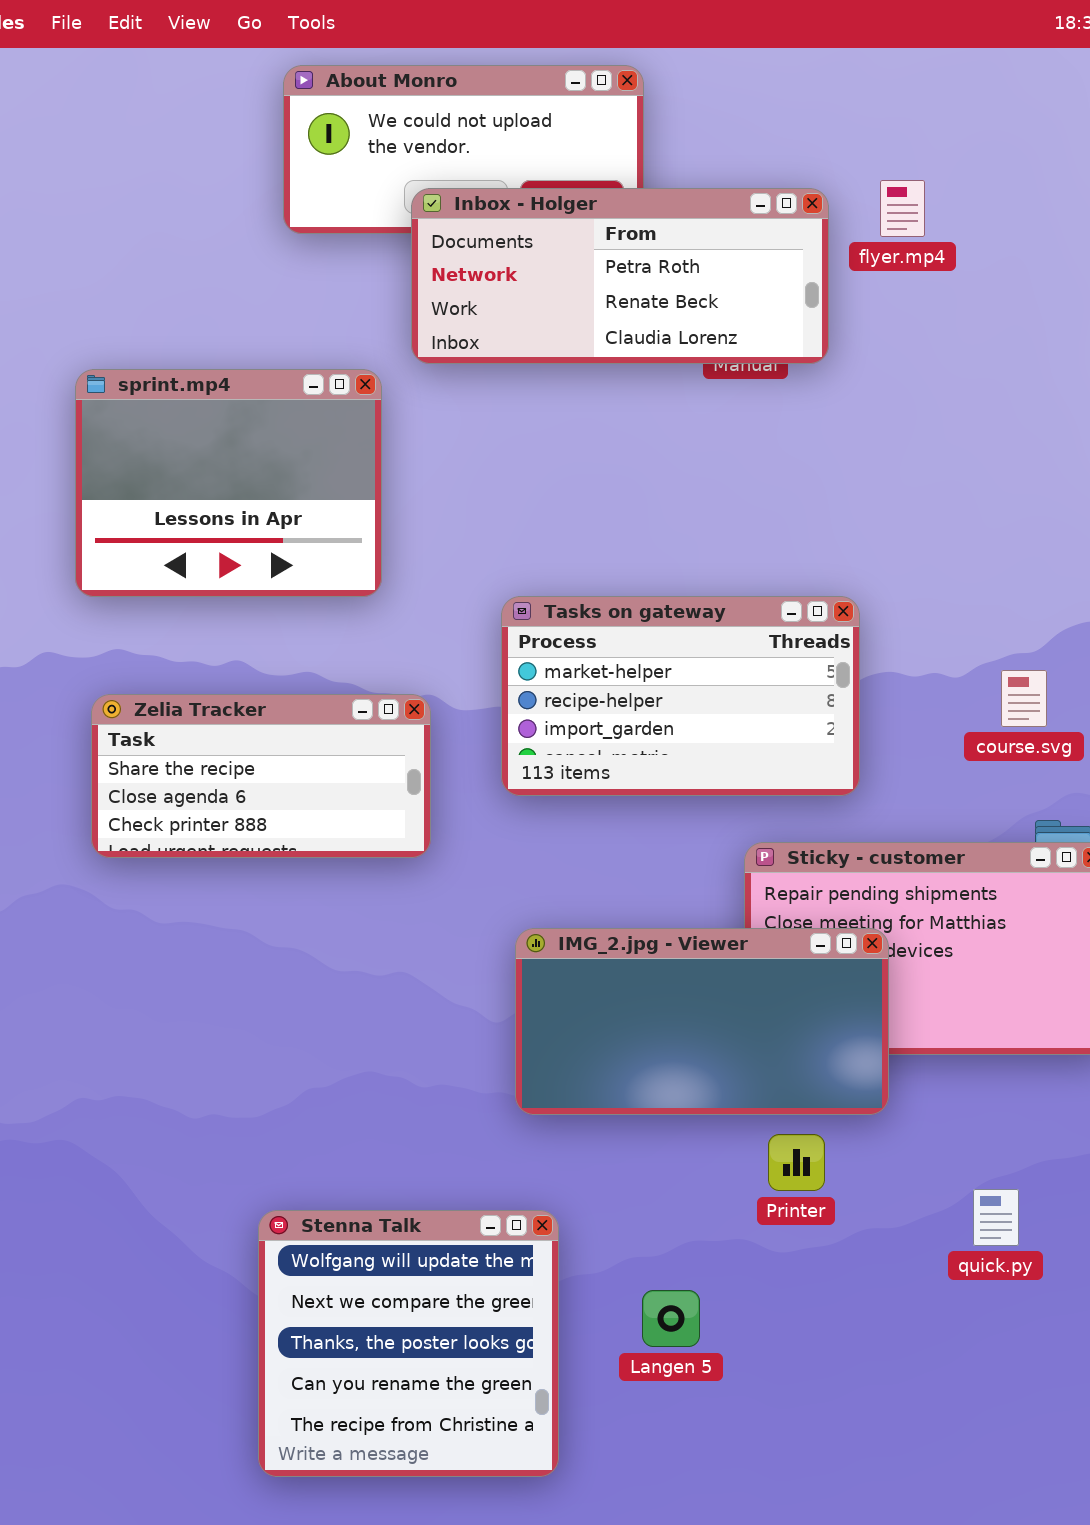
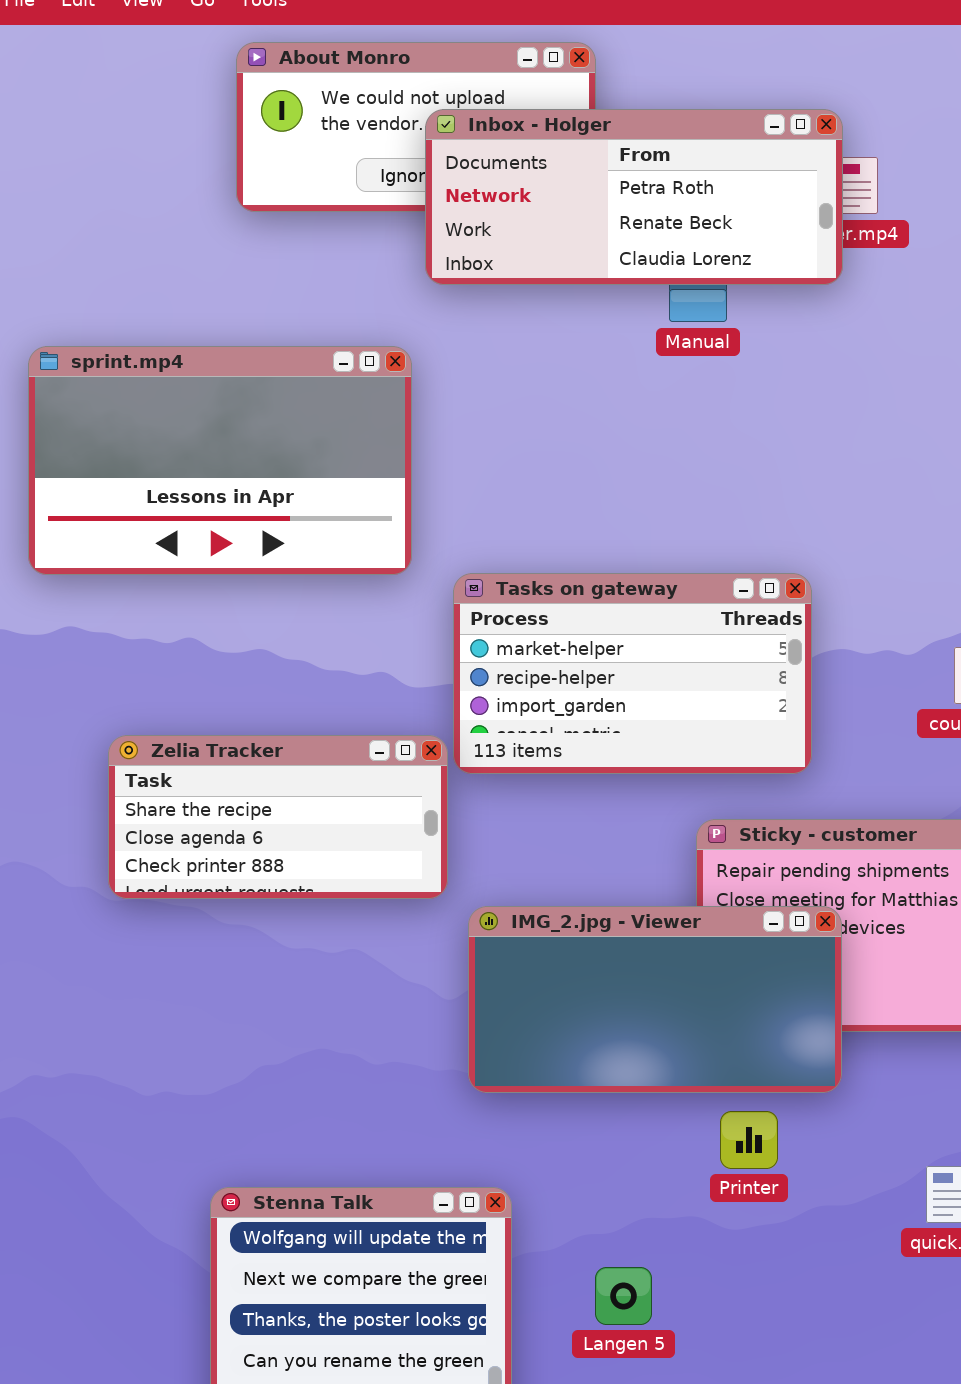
Inbox - Holger: [411,188,829,364] -> [425,109,843,285], moved
sprint.mp4: [75,369,382,597] -> [28,346,412,575], resized
Zelia Tracker: [91,694,431,858] -> [108,735,448,899], moved

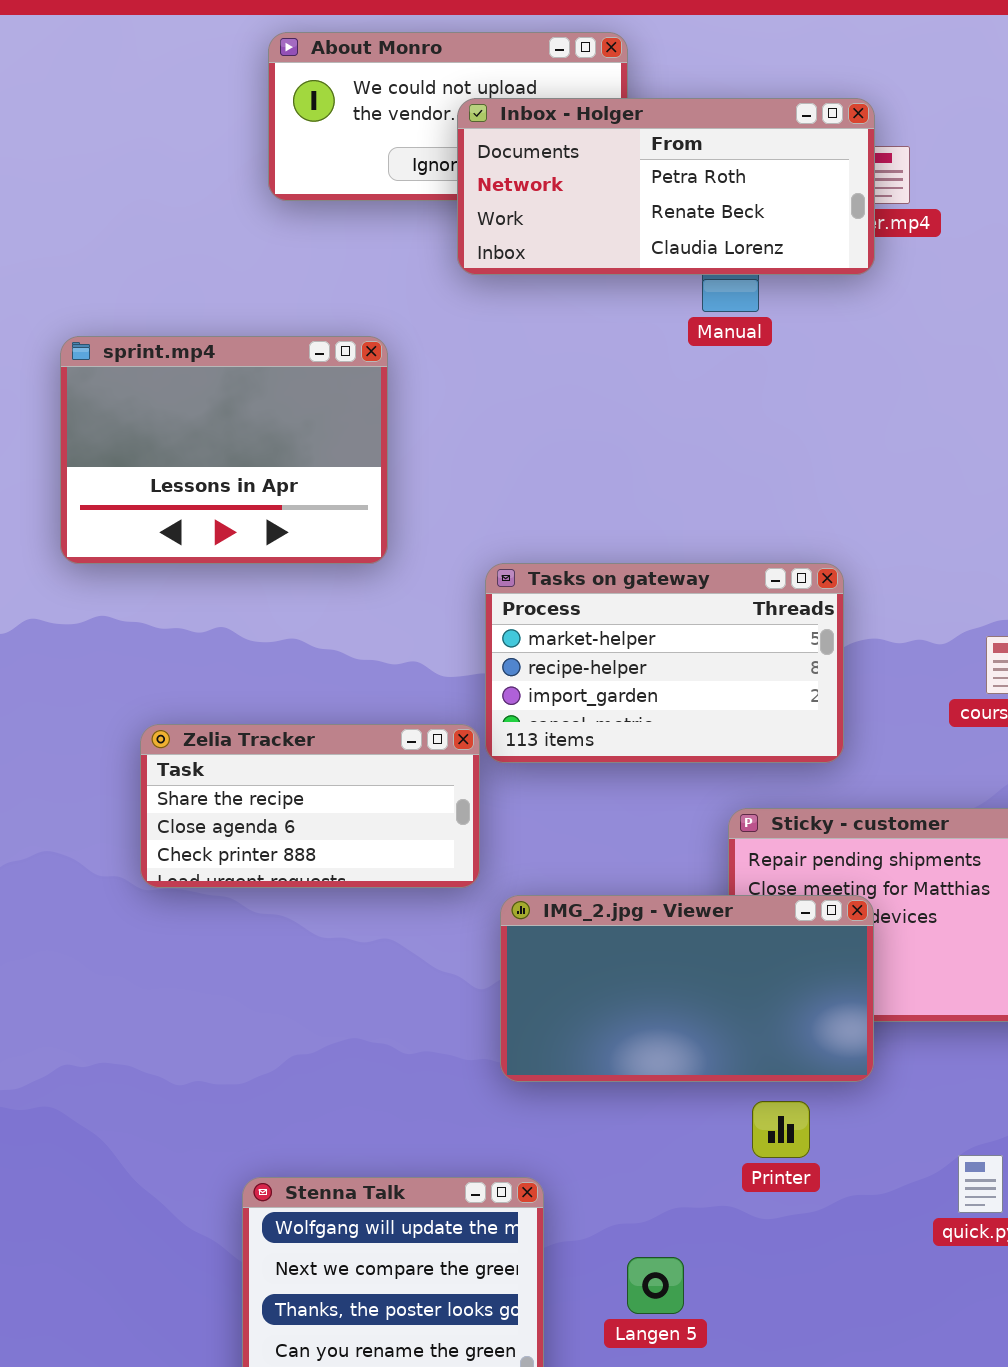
sprint.mp4: [28,346,412,575] -> [60,336,388,564], resized

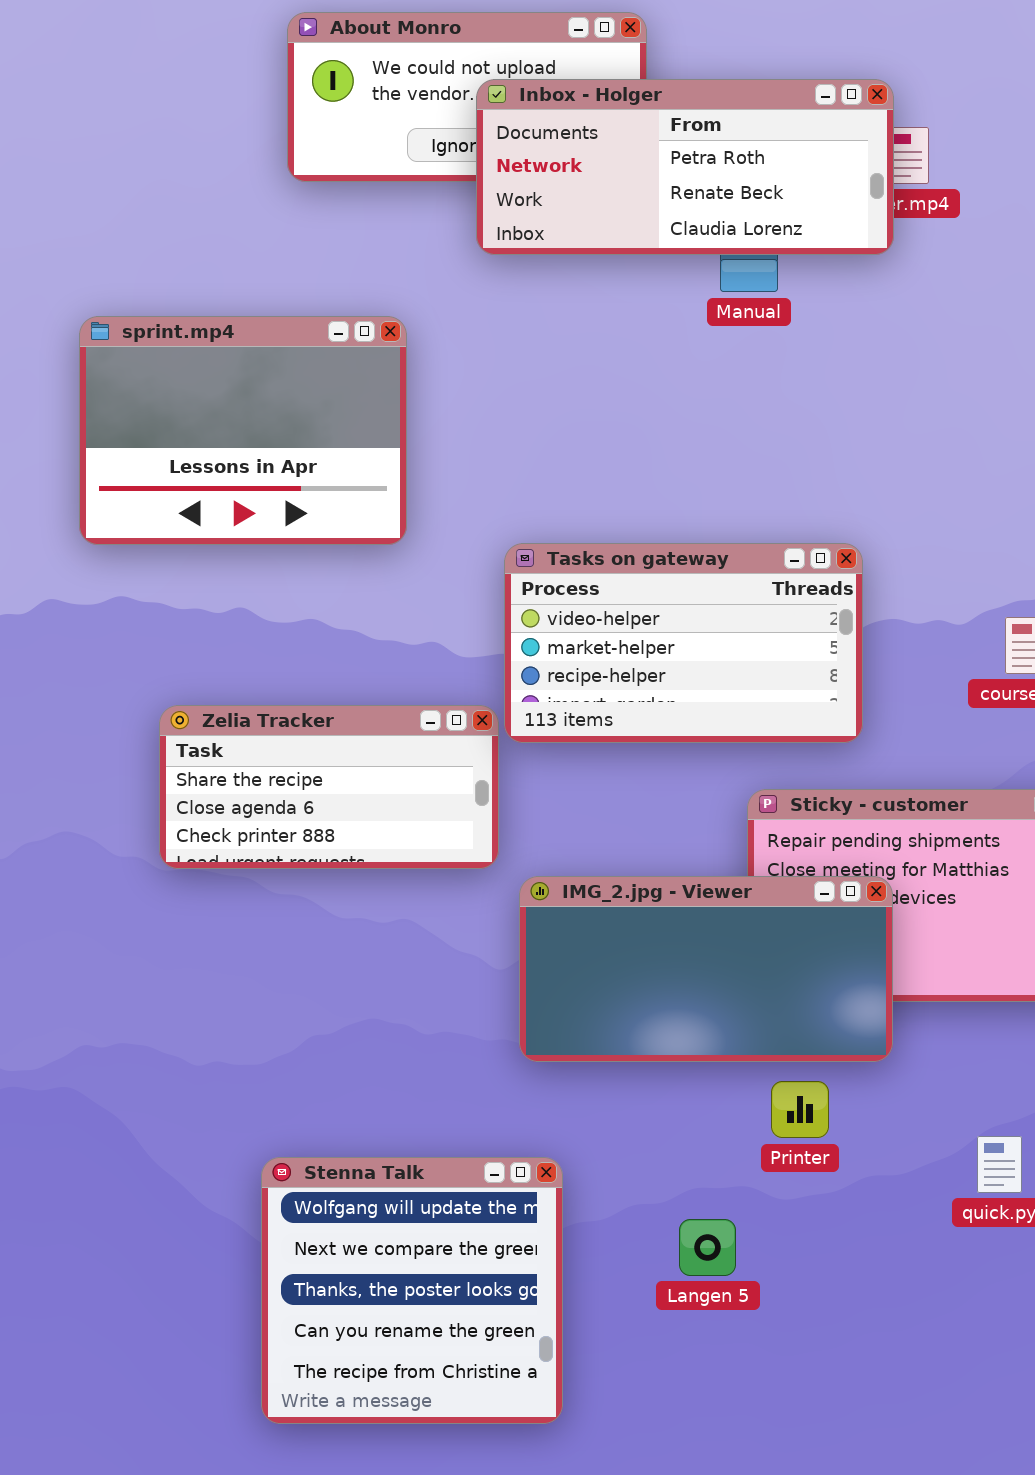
Tasks on gateway: [485,563,844,763] -> [504,543,863,743], scrolled up 1 row
Langen 5: [627,1257,684,1314] -> [679,1219,736,1276], moved

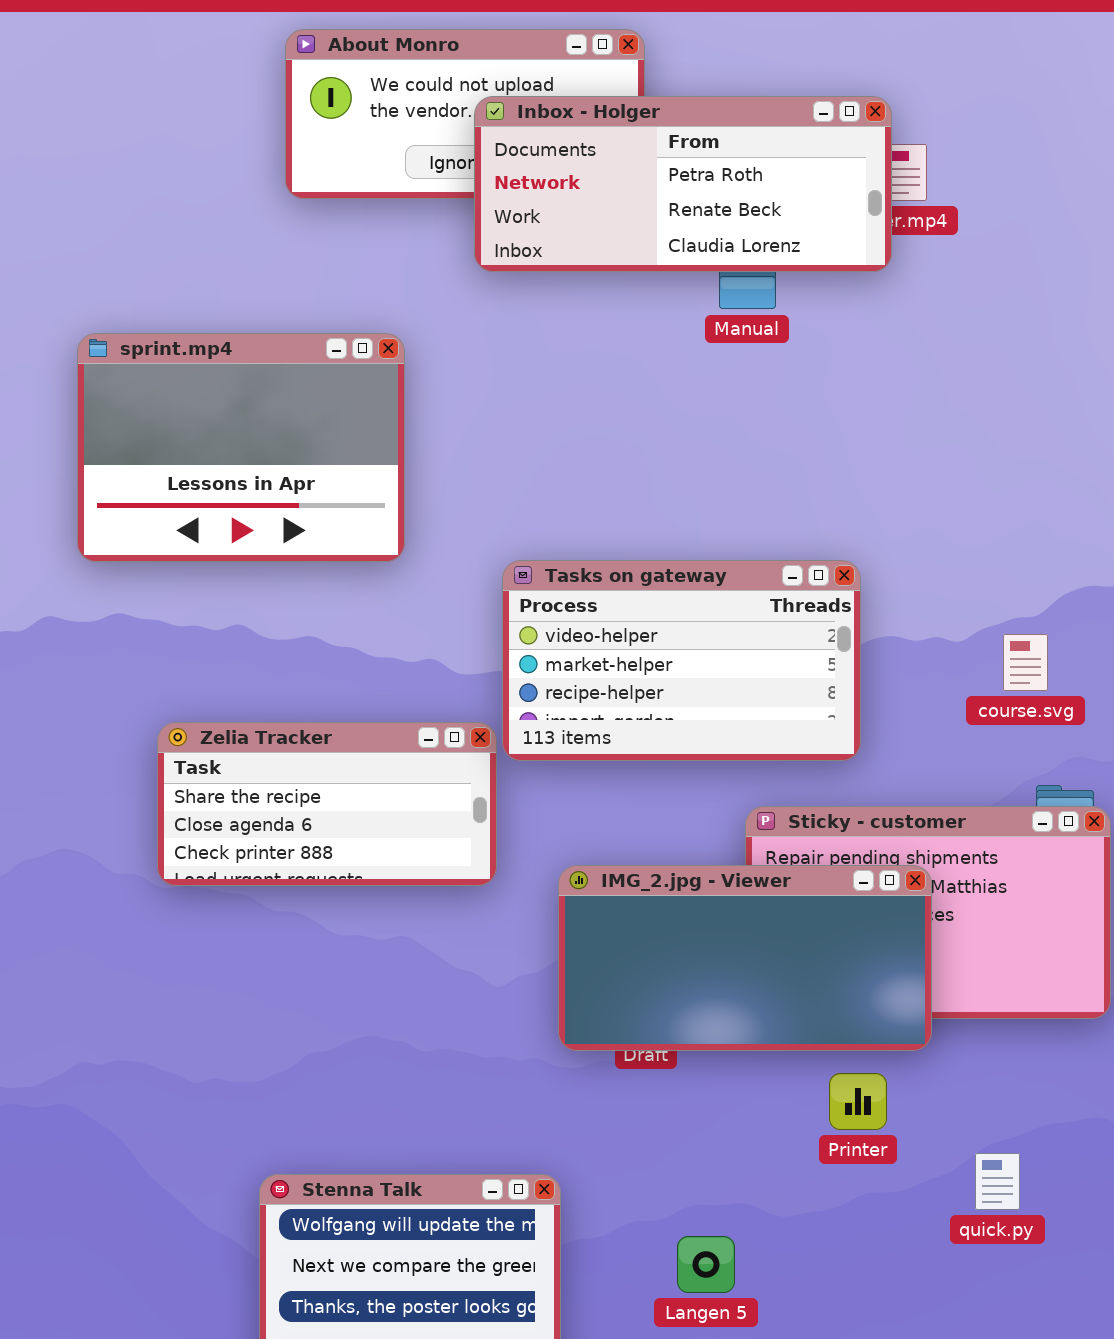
IMG_2.jpg - Viewer: [519,876,893,1062] -> [558,865,932,1051], moved
Printer: [771,1081,829,1138] -> [829,1073,887,1130], moved

